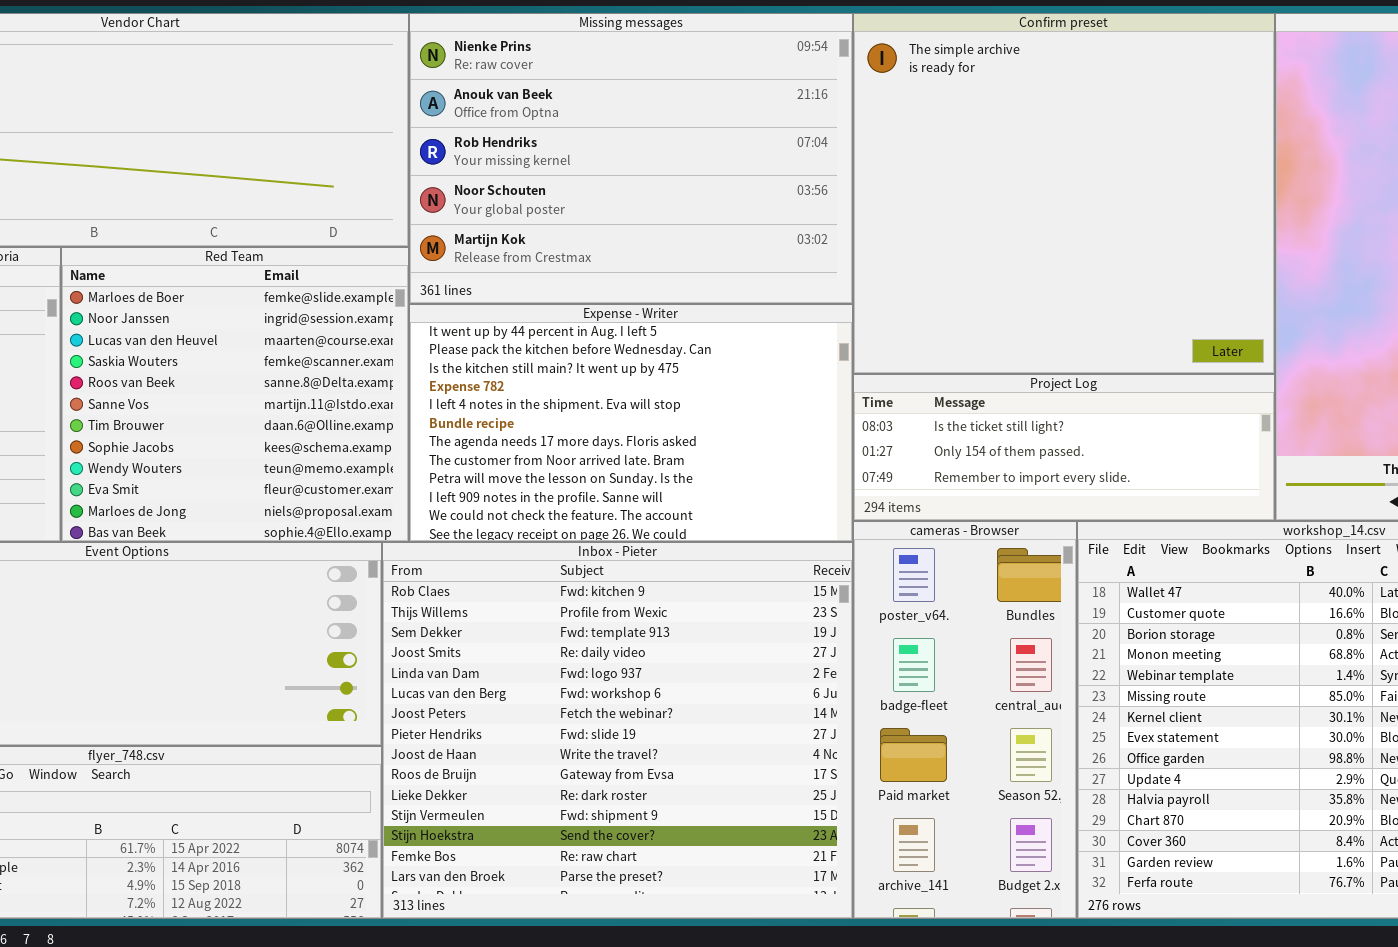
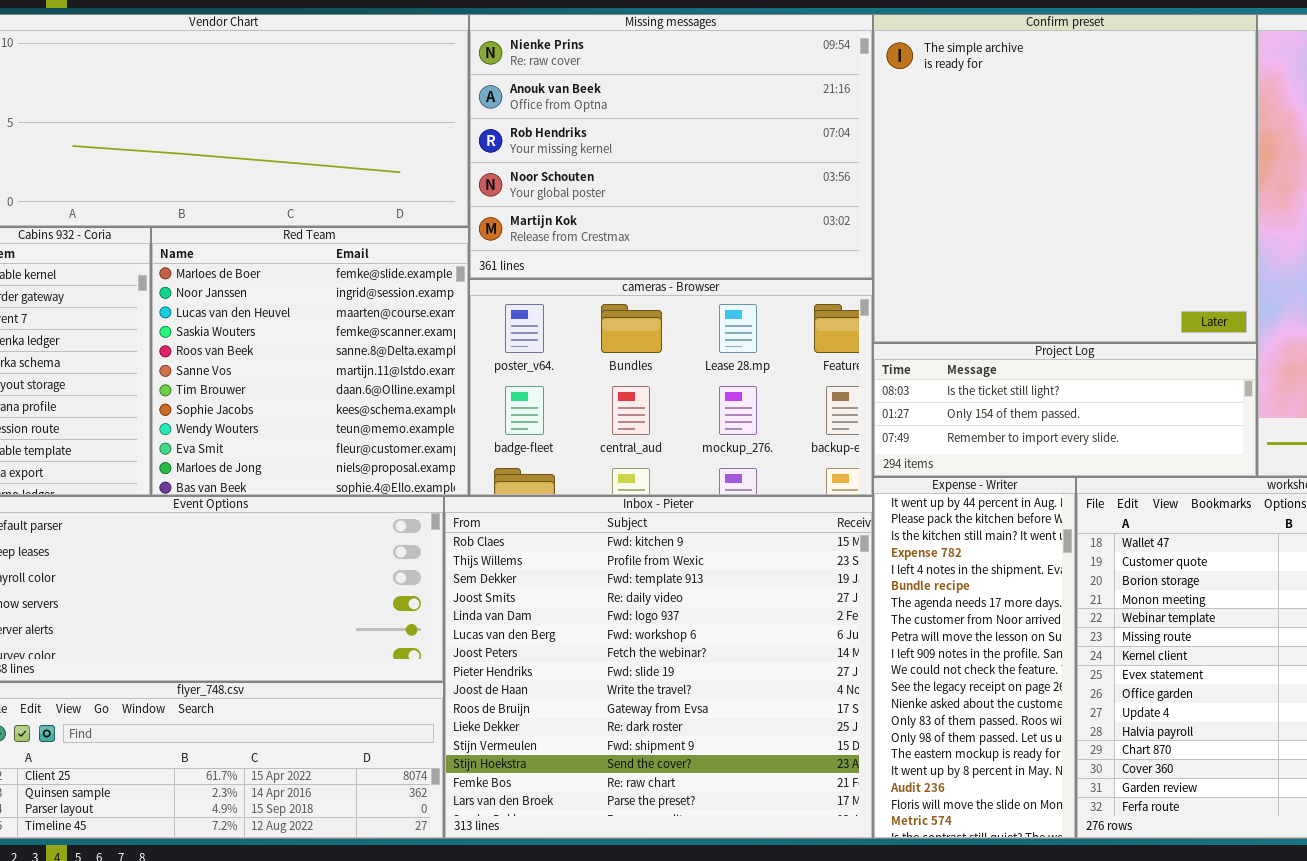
Expense - Writer: [409,304,853,542] -> [873,477,1076,839], moved, resized
cameras - Browser: [853,521,1077,919] -> [469,279,873,496], moved, resized

